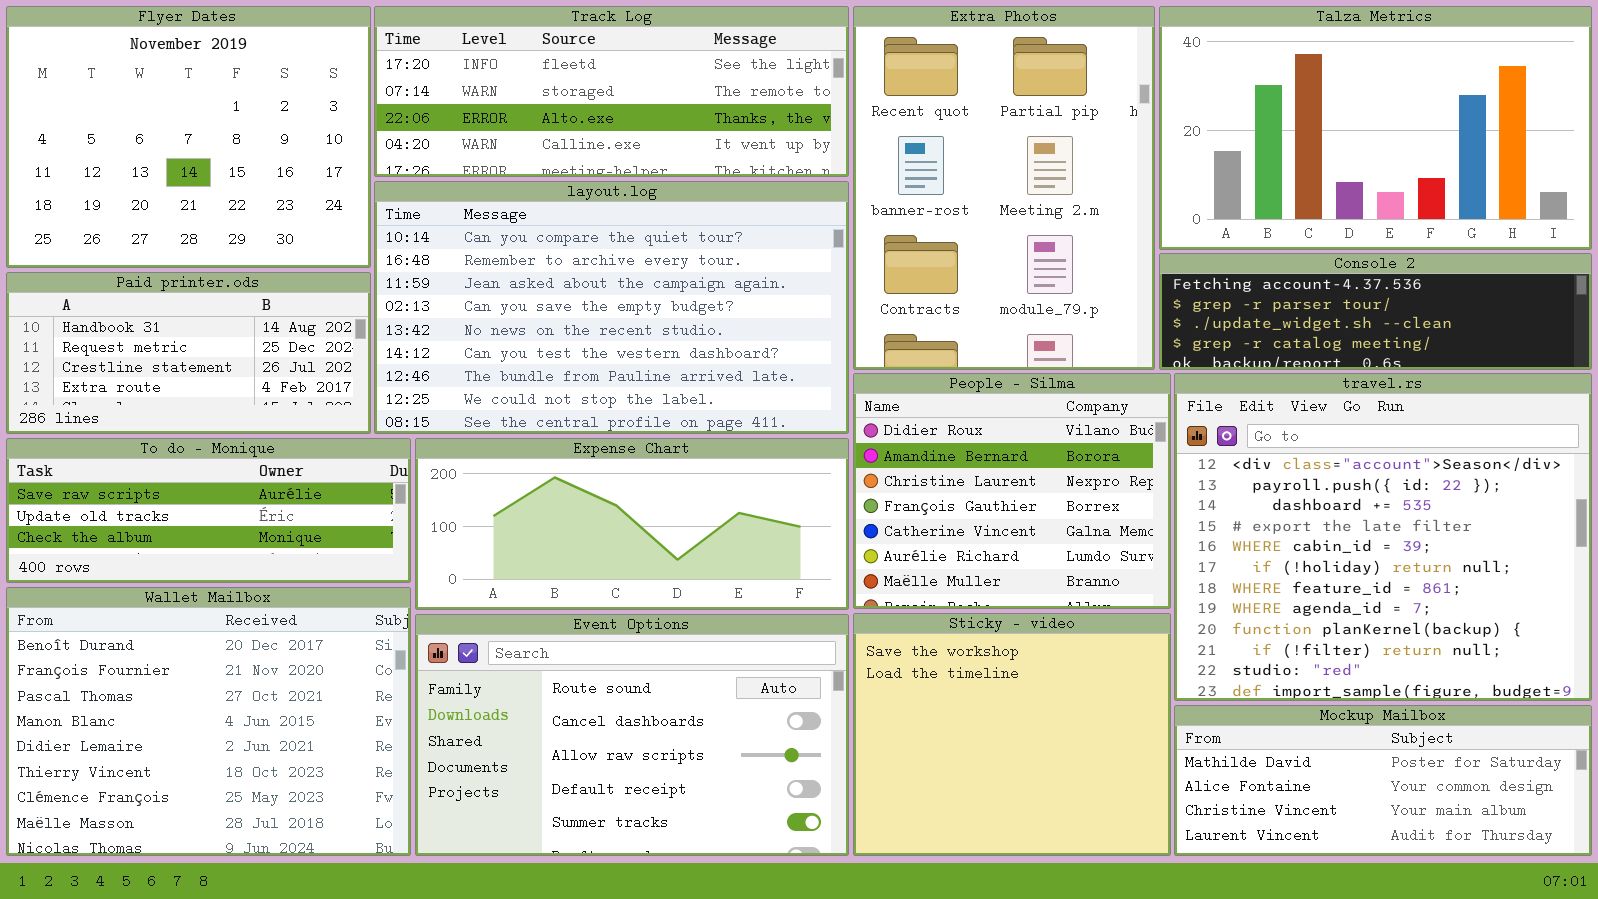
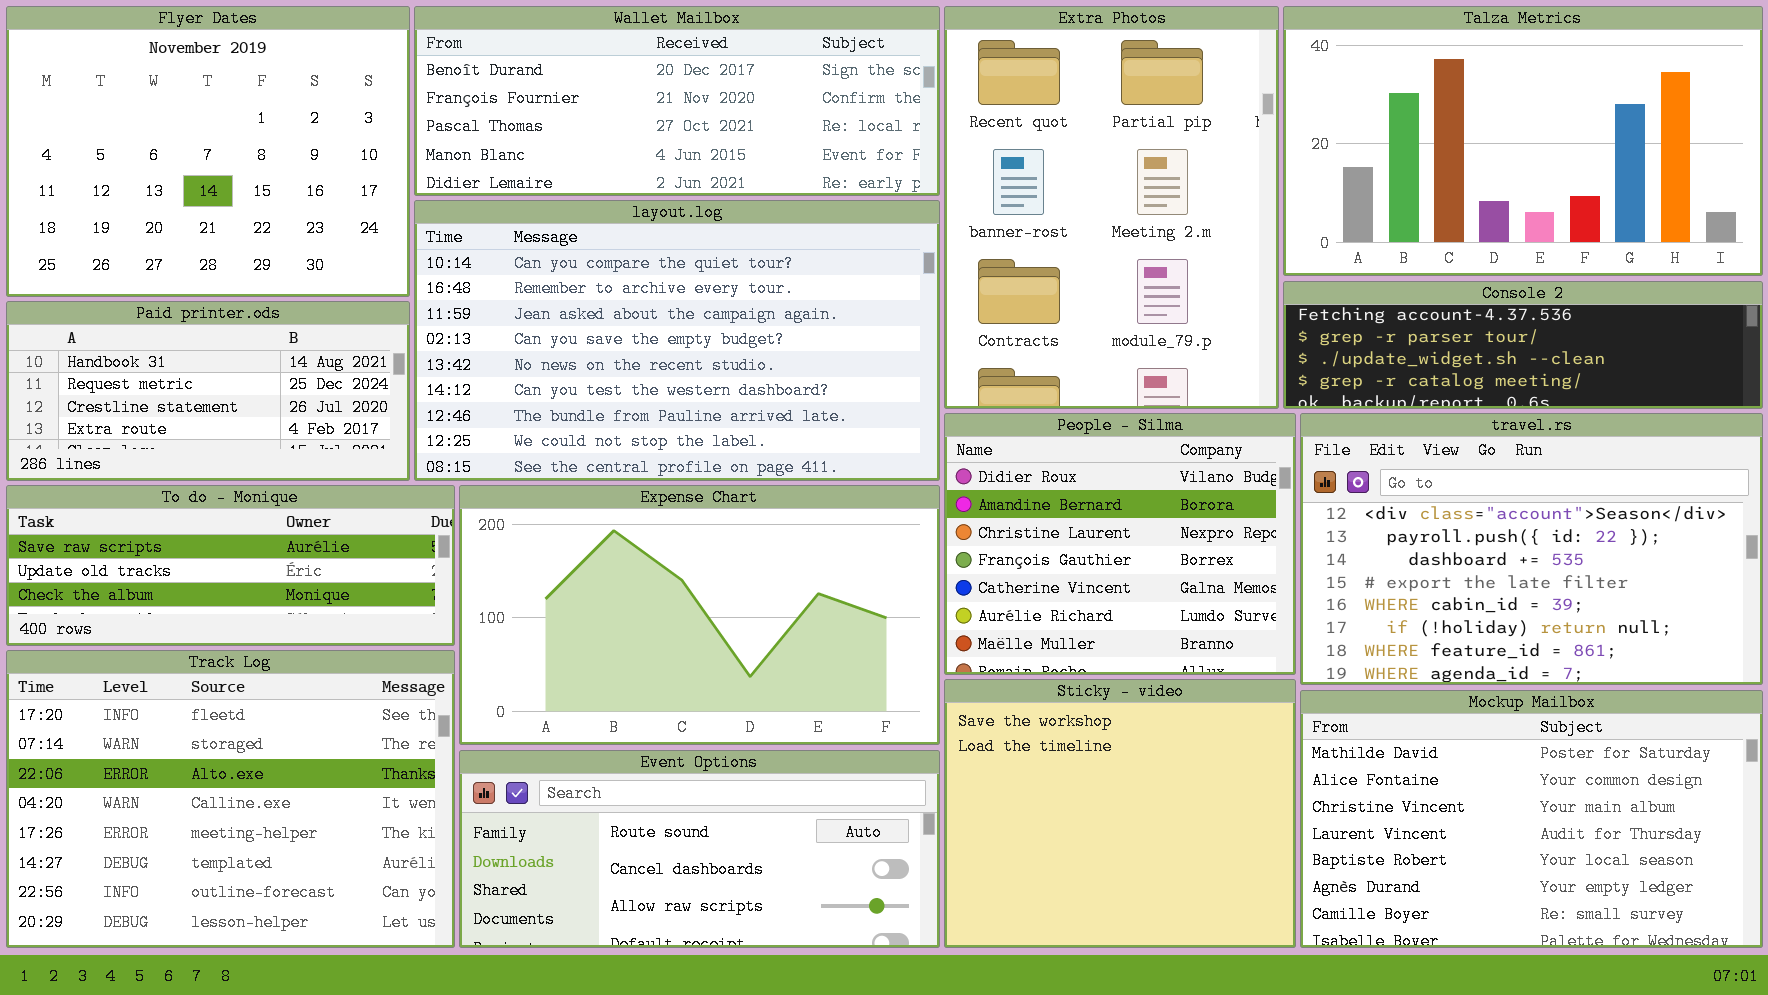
Track Log: [374,6,849,177] -> [6,650,455,948], moved, resized
travel.rs: [1174,373,1592,701] -> [1300,413,1763,685], resized
Expense Chart: [415,438,849,610] -> [459,485,940,745], resized
Wallet Mailbox: [6,587,411,856] -> [414,6,940,196], moved, resized
Event Options: [415,614,849,856] -> [459,750,940,948], resized
Mockup Mailbox: [1174,705,1592,856] -> [1300,690,1763,948], resized

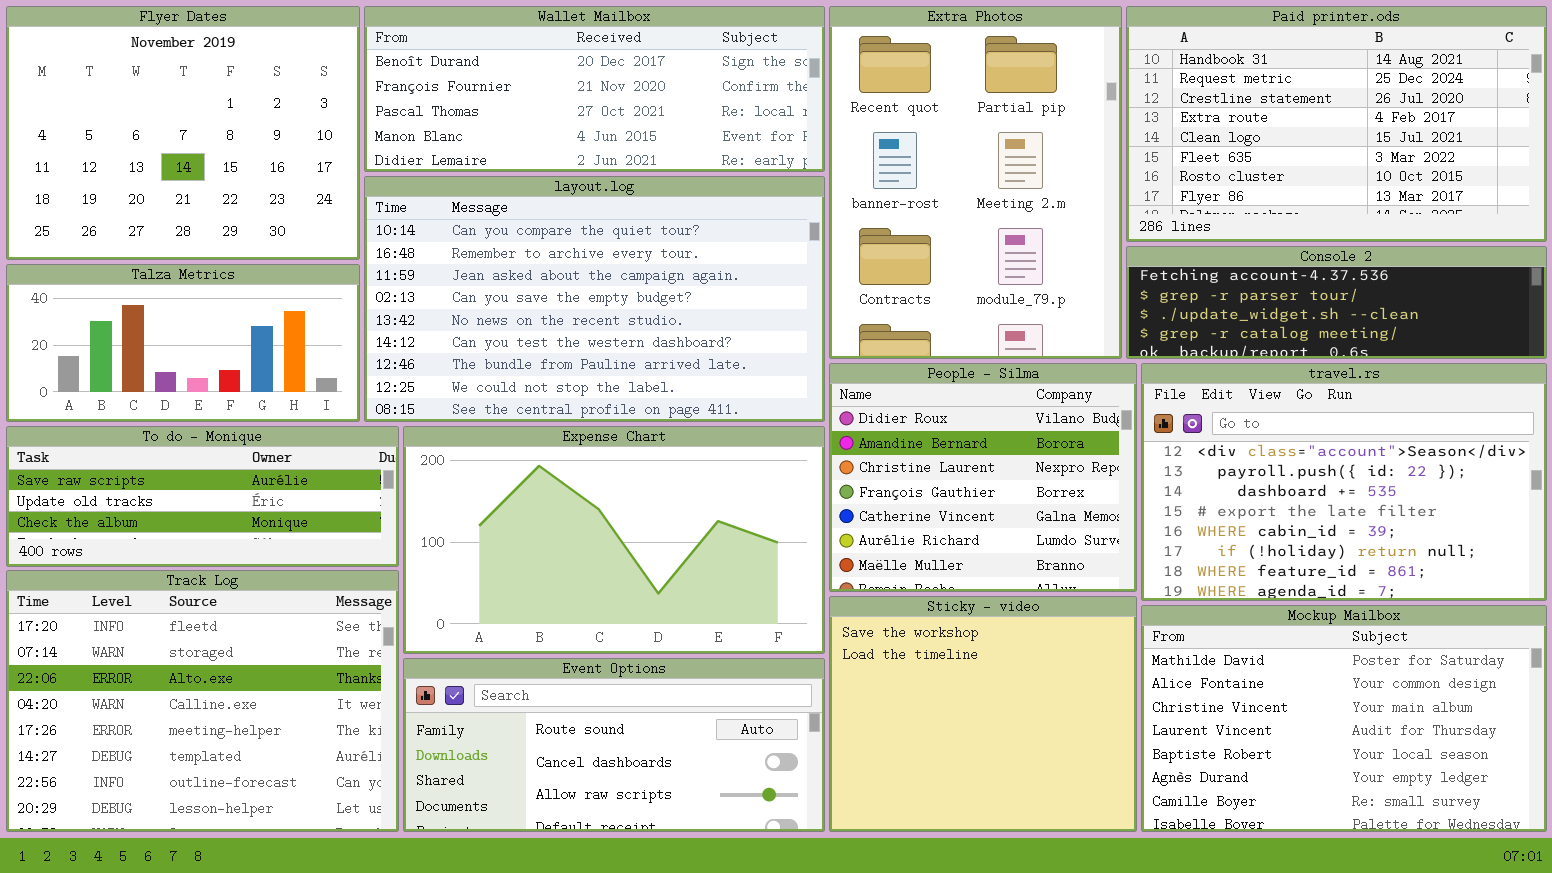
Talza Metrics: [1283,6,1763,276] -> [6,264,360,422], moved, resized
Paid printer.ods: [6,301,410,481] -> [1126,6,1547,242], moved, resized

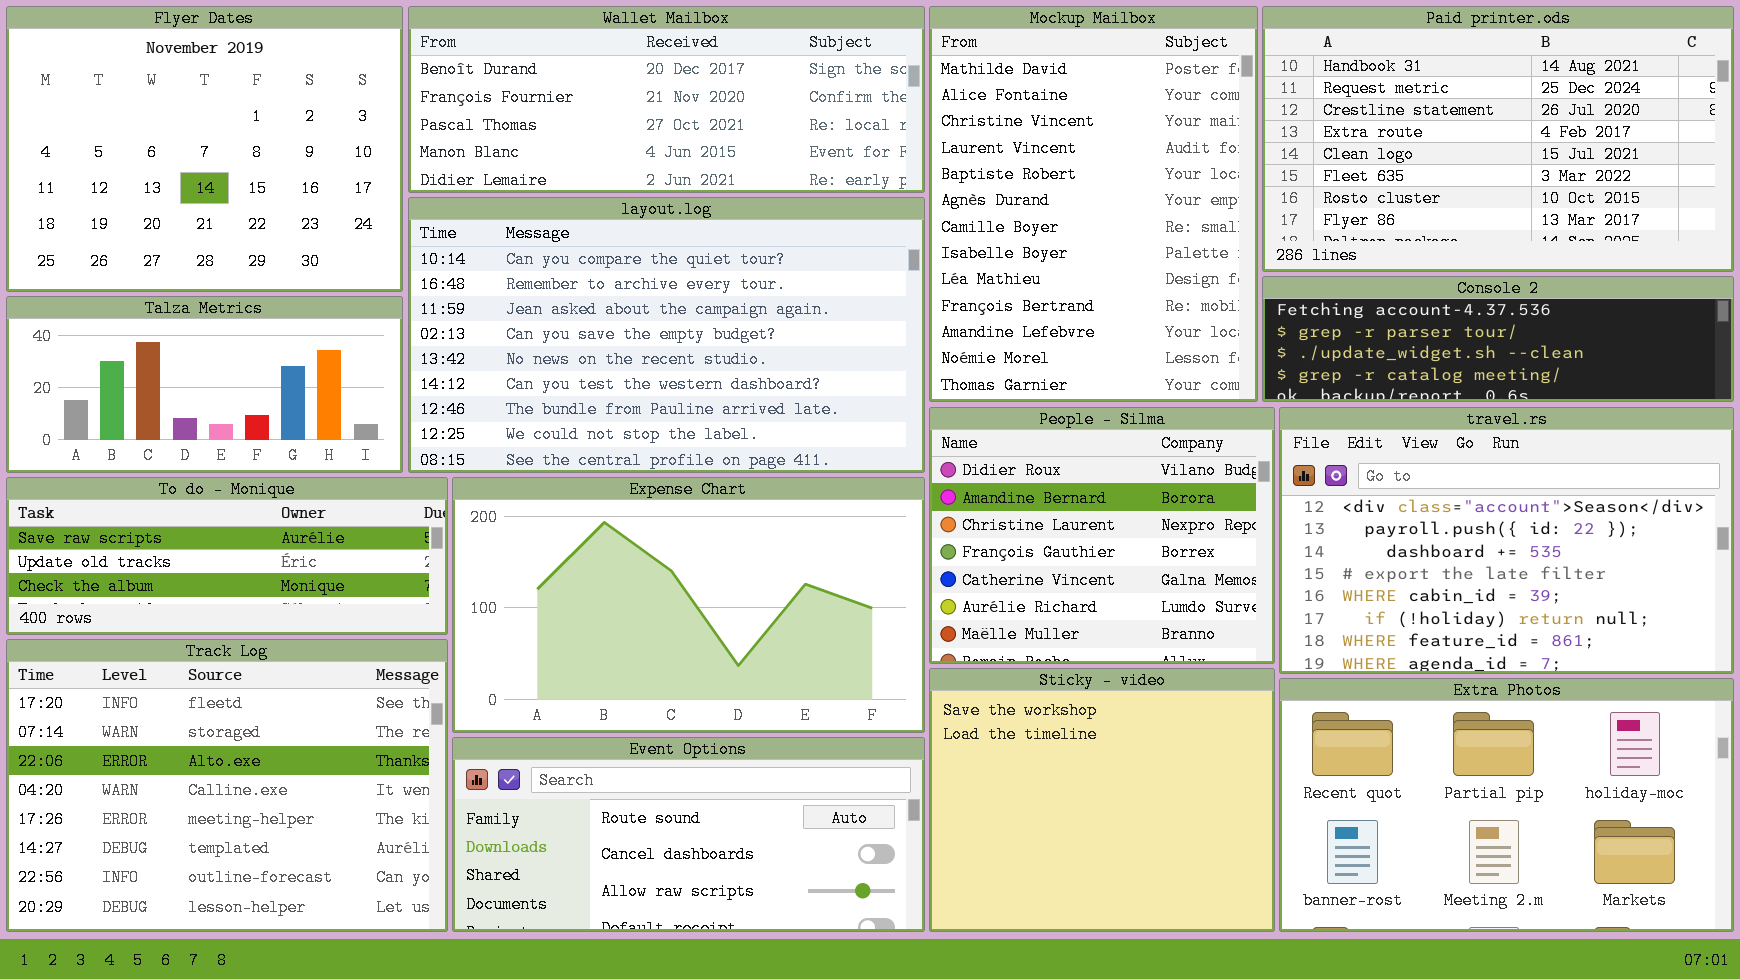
Extra Photos: [829,6,1122,359] -> [1279,678,1734,932], moved, resized
Mockup Mailbox: [1141,605,1547,832] -> [929,6,1258,402], moved, resized

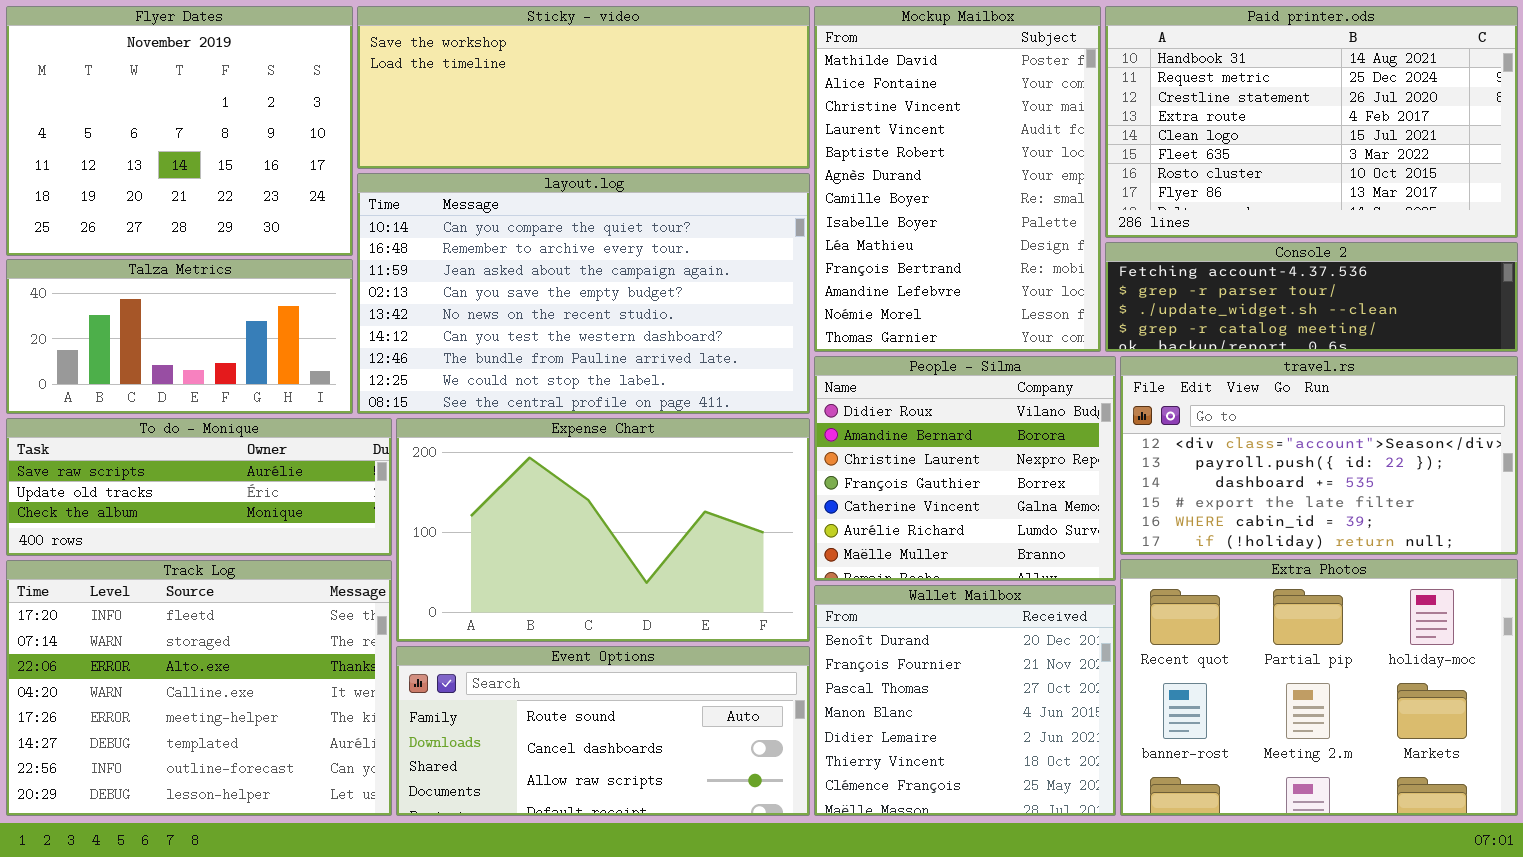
Wallet Mailbox: [408,6,925,193] -> [814,585,1116,816], moved, resized
travel.rs: [1279,407,1734,674] -> [1120,356,1518,555], resized
Sticky - video: [929,668,1275,932] -> [357,6,810,169], moved, resized
Extra Photos: [1279,678,1734,932] -> [1120,559,1518,816], resized

